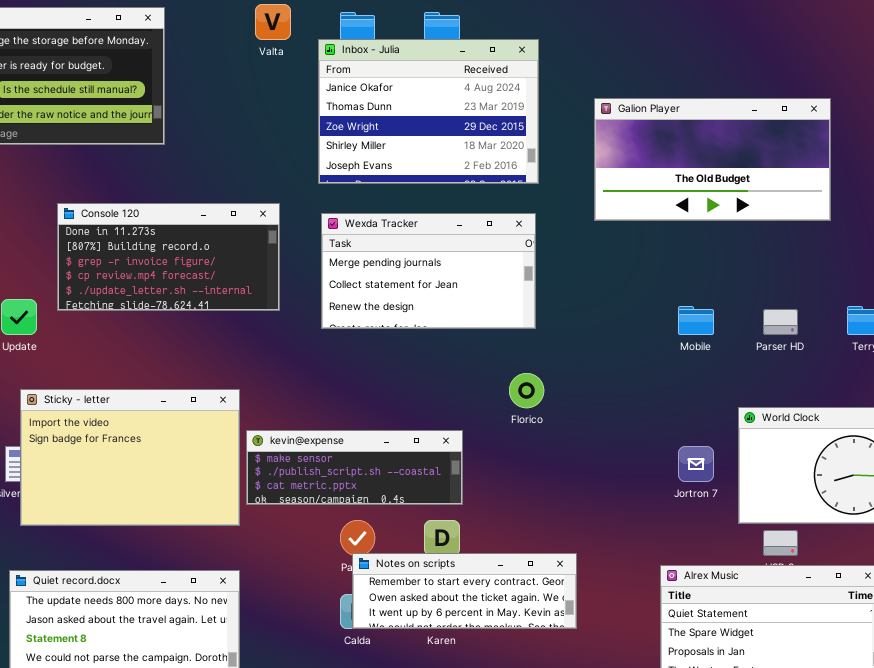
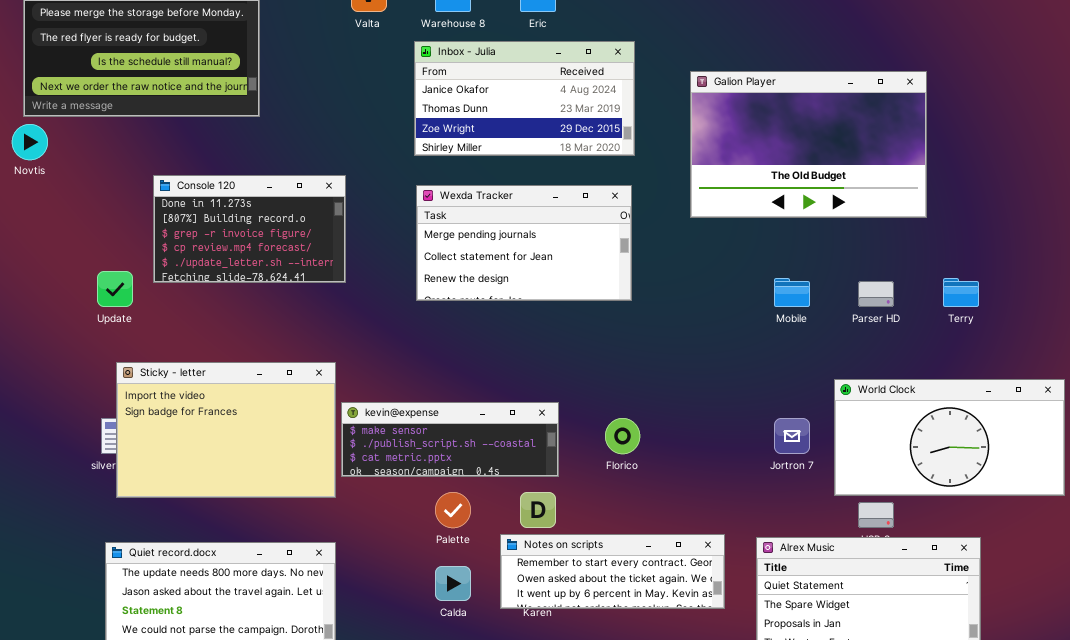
Inbox - Julia: [318,39,539,184] -> [414,41,635,156], resized
Galion Player: [594,98,831,221] -> [690,71,927,218], resized
Console 120: [57,203,280,311] -> [153,175,346,283], resized
Florico: [509,373,544,408] -> [605,418,640,454], moved
Notes on scripts: [352,553,577,629] -> [500,534,725,609], moved

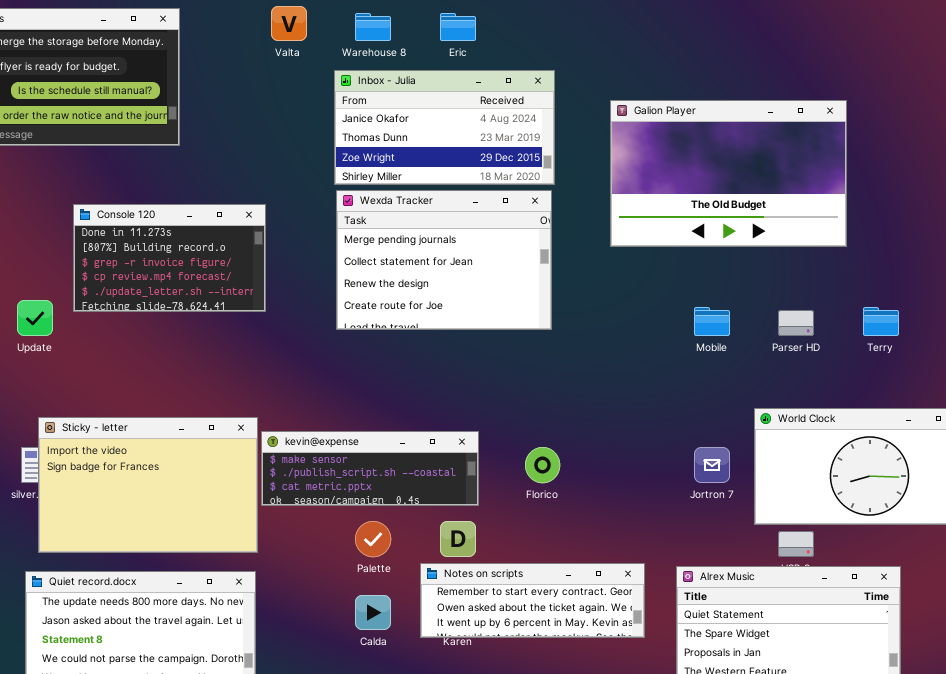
Wexda Tracker: [416,185,632,301] -> [336,190,552,330], resized
Sticky - letter: [116,362,336,498] -> [38,417,258,553], moved

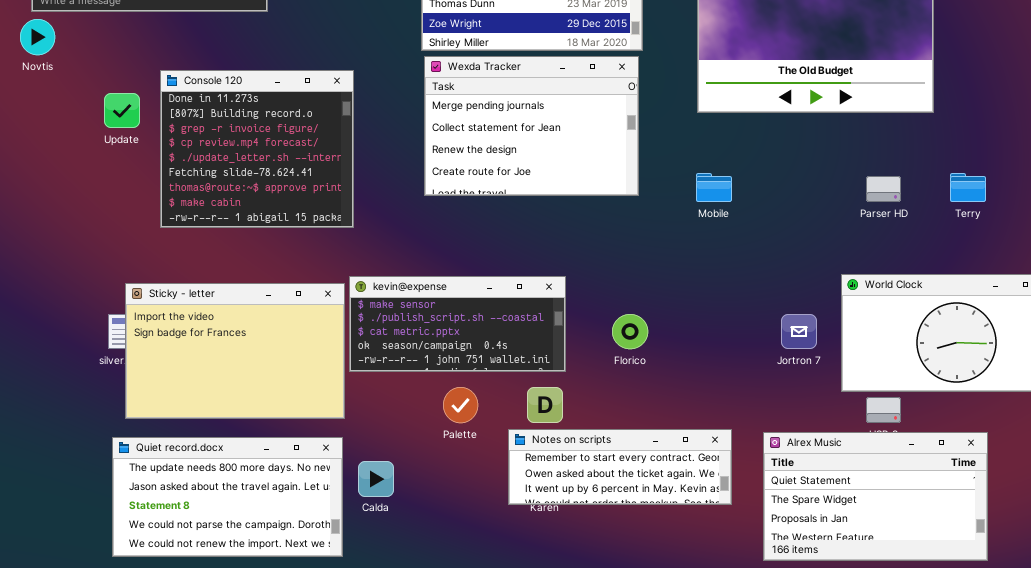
Console 120: [73,204,266,312] -> [160,70,354,228], resized
Update: [17,300,53,336] -> [104,93,140,128], moved
Mobile: [694,307,730,336] -> [696,173,732,202], moved
kevin@expense: [261,431,479,506] -> [349,276,566,372], resized
Calda: [355,595,391,630] -> [358,461,394,497], moved

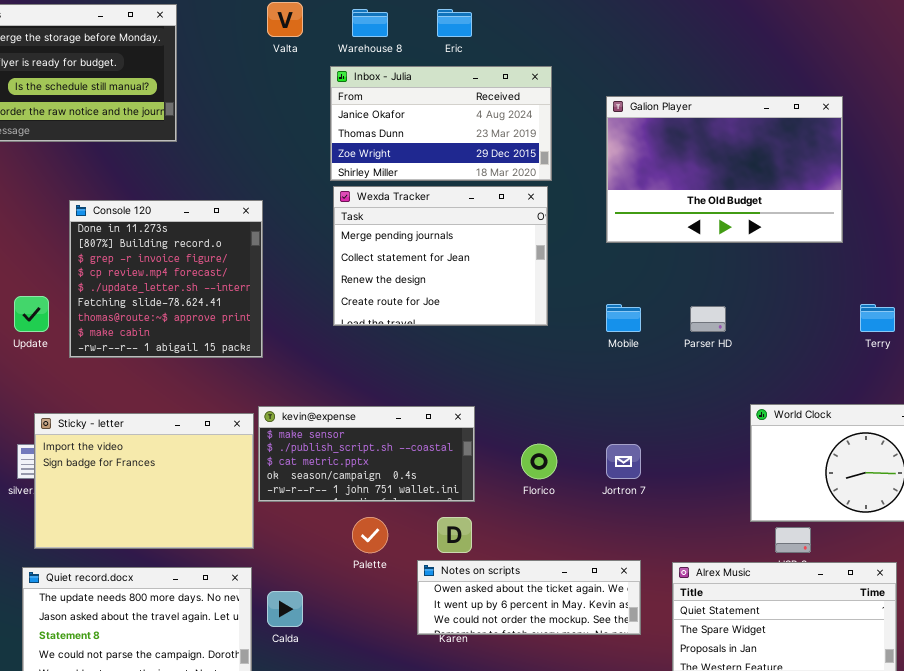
Update: [104,93,140,128] -> [14,296,49,332], moved
Parser HD: [866,176,901,202] -> [690,306,726,332], moved
Jortron 7: [781,314,817,349] -> [606,444,641,479], moved
Notes on scripts: [508,429,732,505] -> [417,560,641,635], scrolled down 1 row

